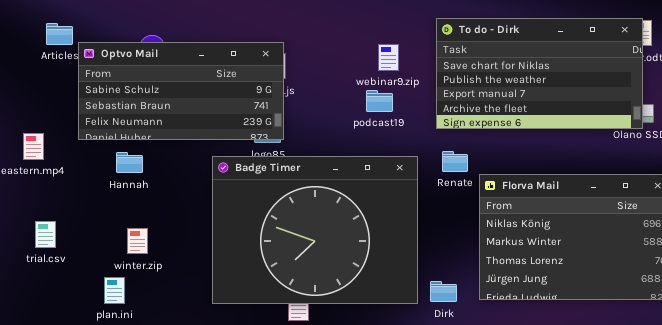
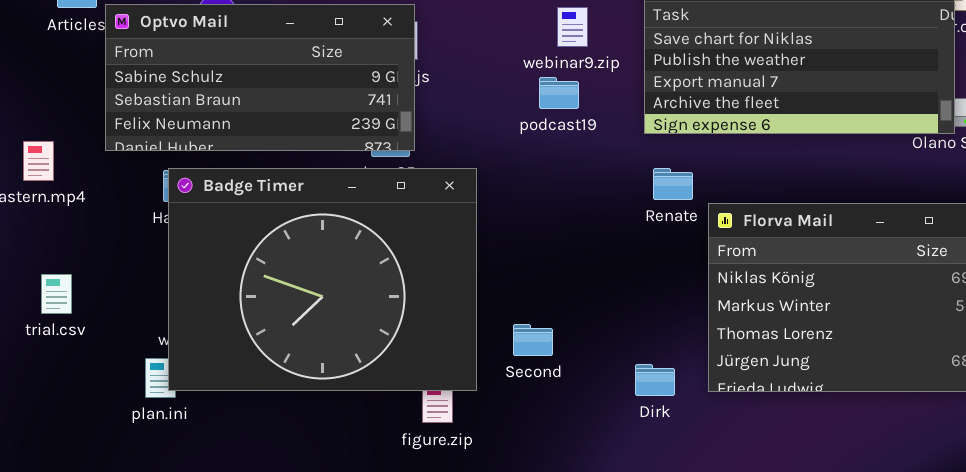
Badge Timer: [212,156,418,304] -> [168,168,477,391], moved

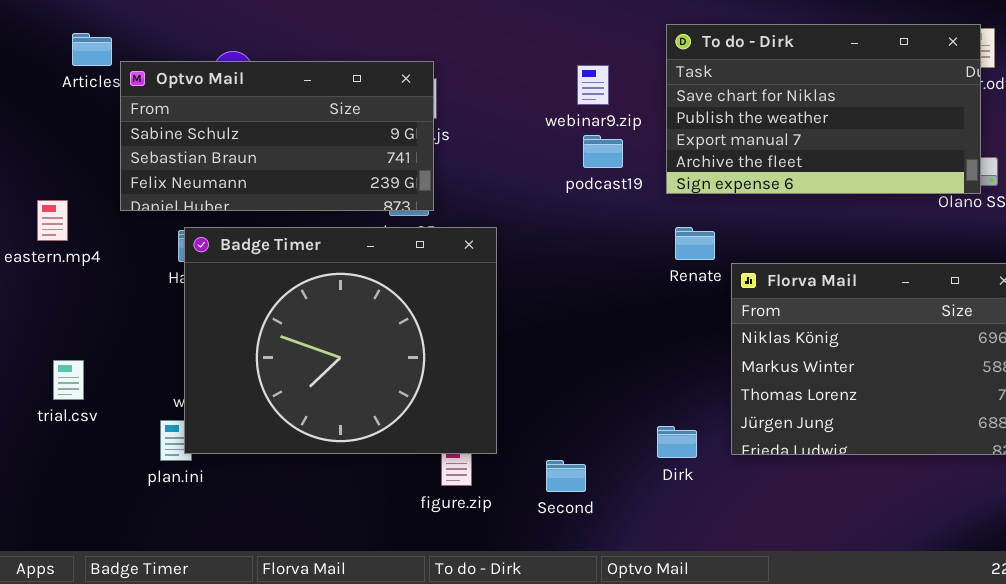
podcast19: [539,77,579,109] -> [583,135,623,168], moved
trial.csv: [41,274,72,314] -> [53,360,84,400], moved
Second: [513,324,553,356] -> [546,460,586,492], moved

